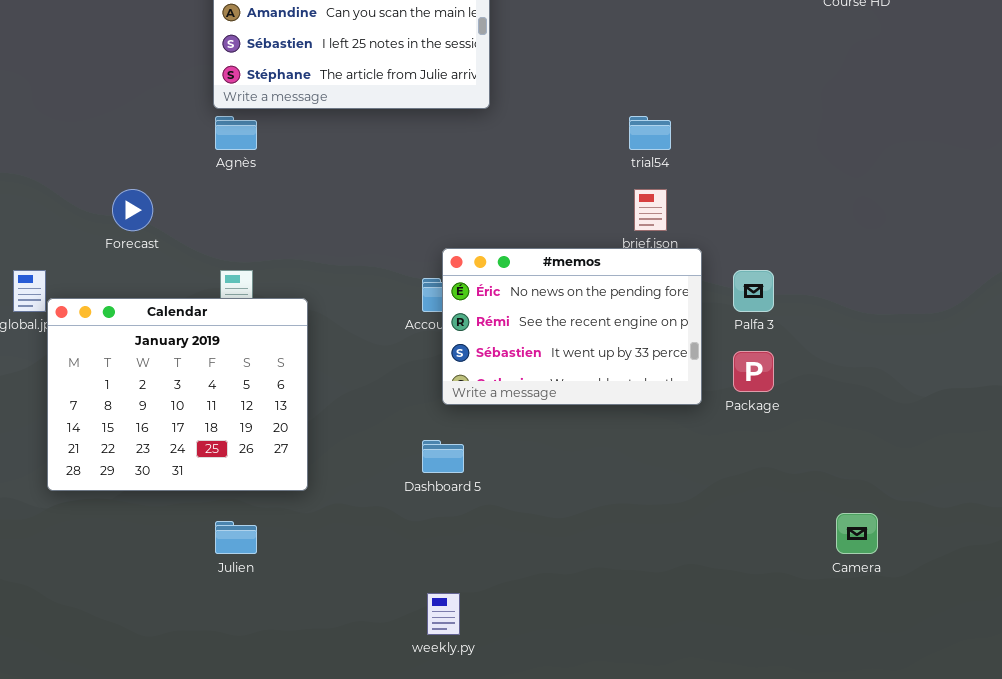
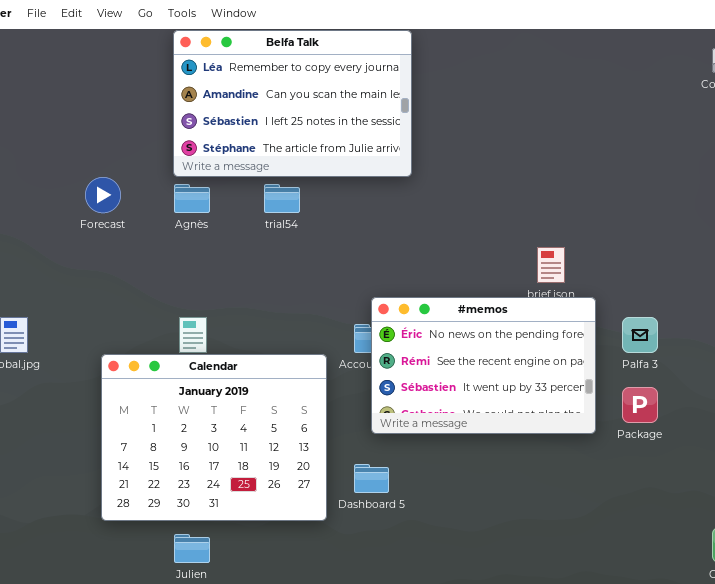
trial54: [629,116,671,150] -> [264,184,300,213], moved
Forecast: [112,189,153,231] -> [85,177,121,213], moved
Calendar: [47,298,308,491] -> [101,354,327,521], moved

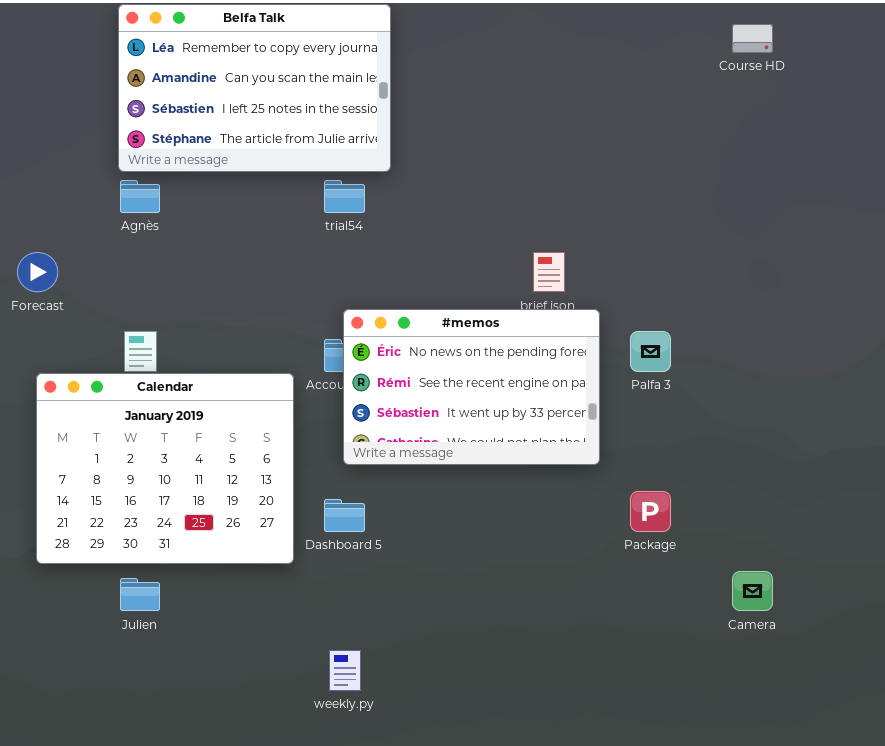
Forecast: [85,177,121,213] -> [17,252,58,292], moved
trial54: [264,184,300,213] -> [324,180,365,213], moved
Package: [622,387,658,423] -> [630,491,671,532], moved

